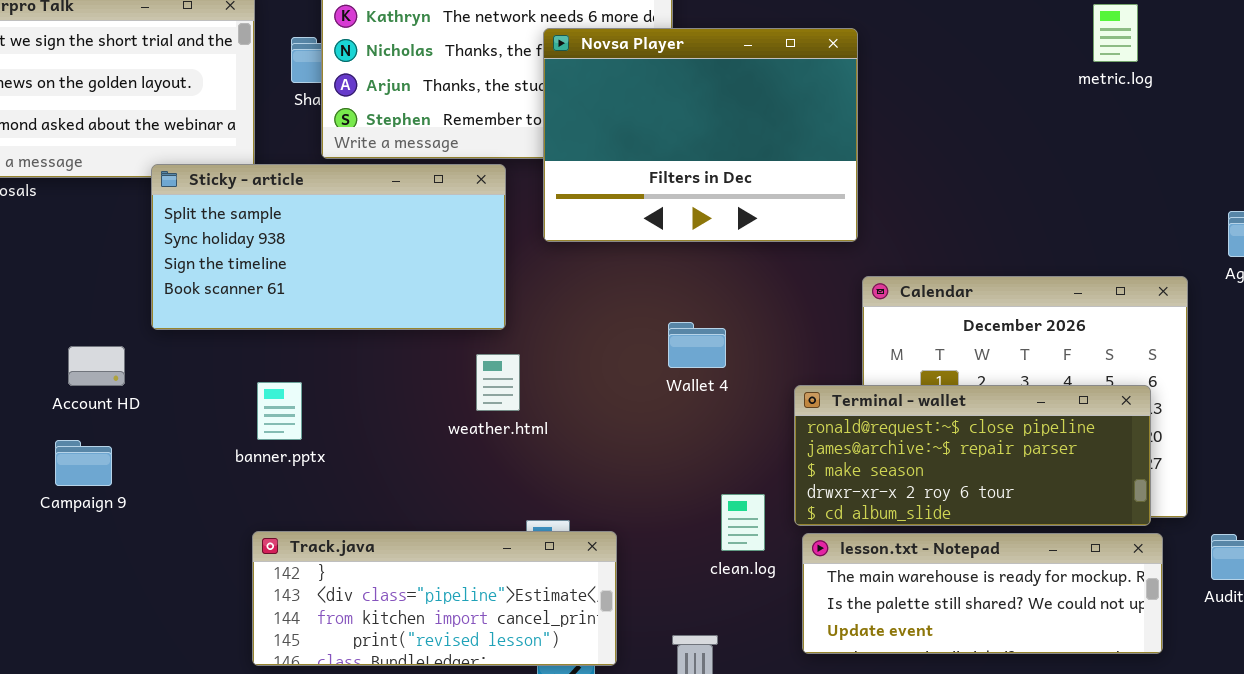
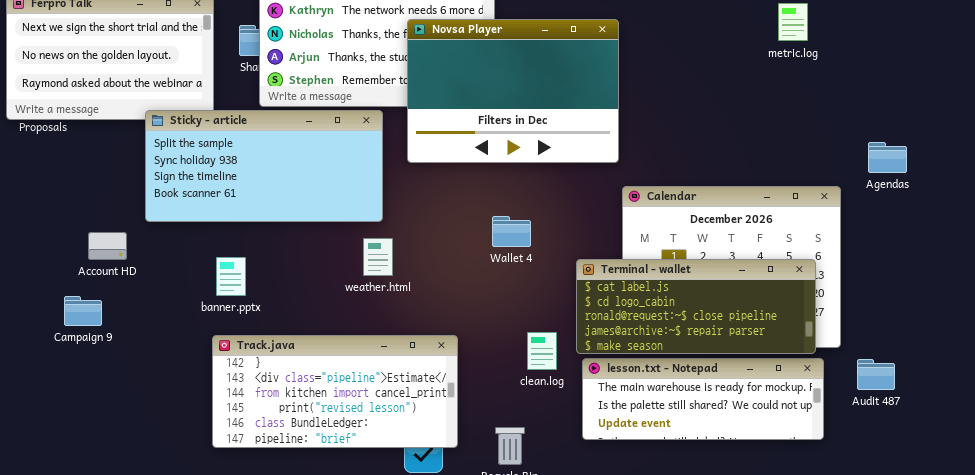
Terminal - wallet: [794,385,1151,526] -> [576,259,816,354], scrolled up 2 rows
Campaign 9: [55,440,112,486] -> [64,296,102,326], moved
Track.java: [252,531,617,666] -> [212,335,458,448], resized

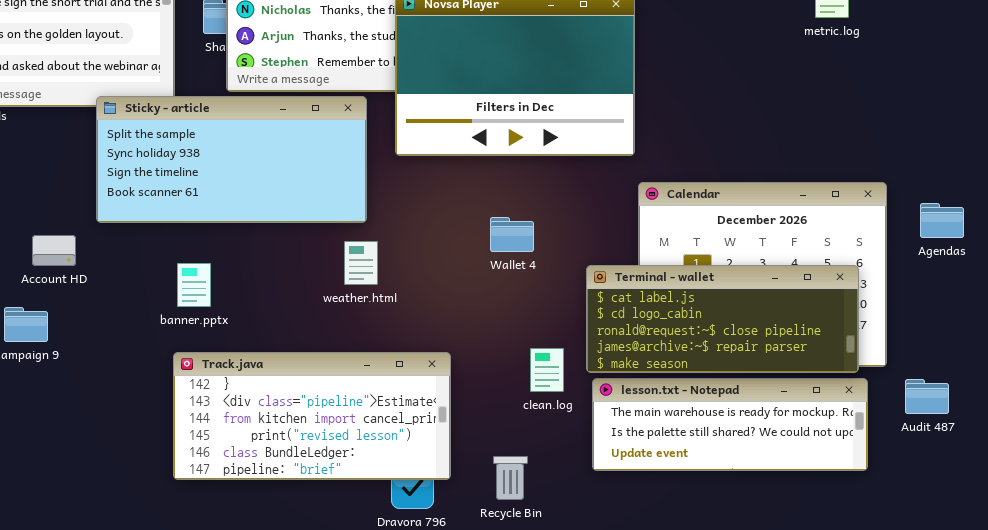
Agendas: [868,142,907,173] -> [920,203,964,238], moved

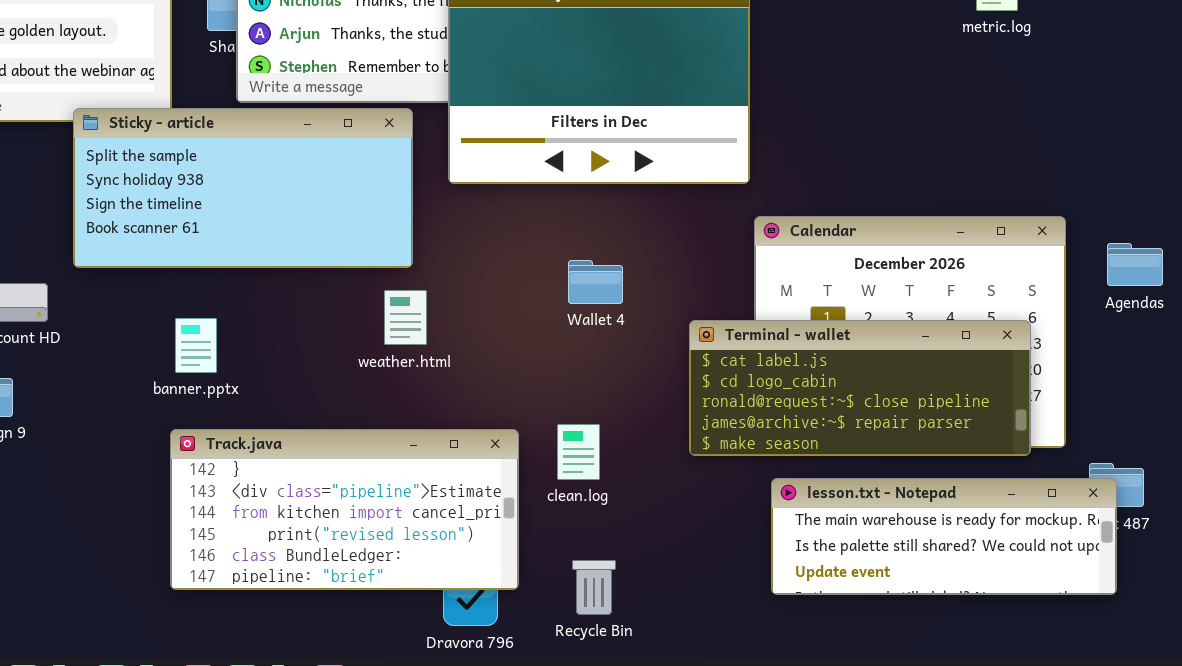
clean.log: [530,348,564,392] -> [557,424,600,480], moved
lesson.txt - Notepad: [592,378,868,471] -> [771,478,1117,595], moved

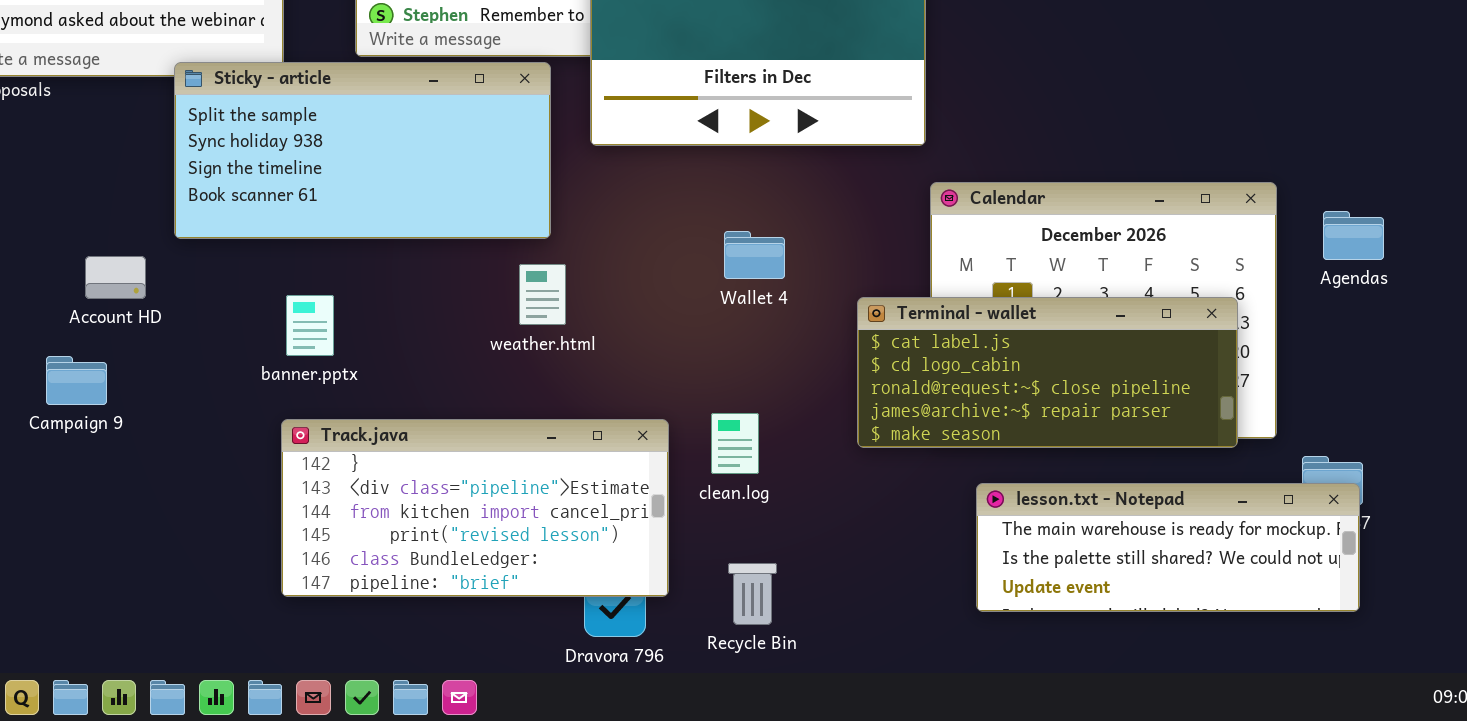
lesson.txt - Notepad: [771,478,1117,595] -> [976,483,1360,612], moved

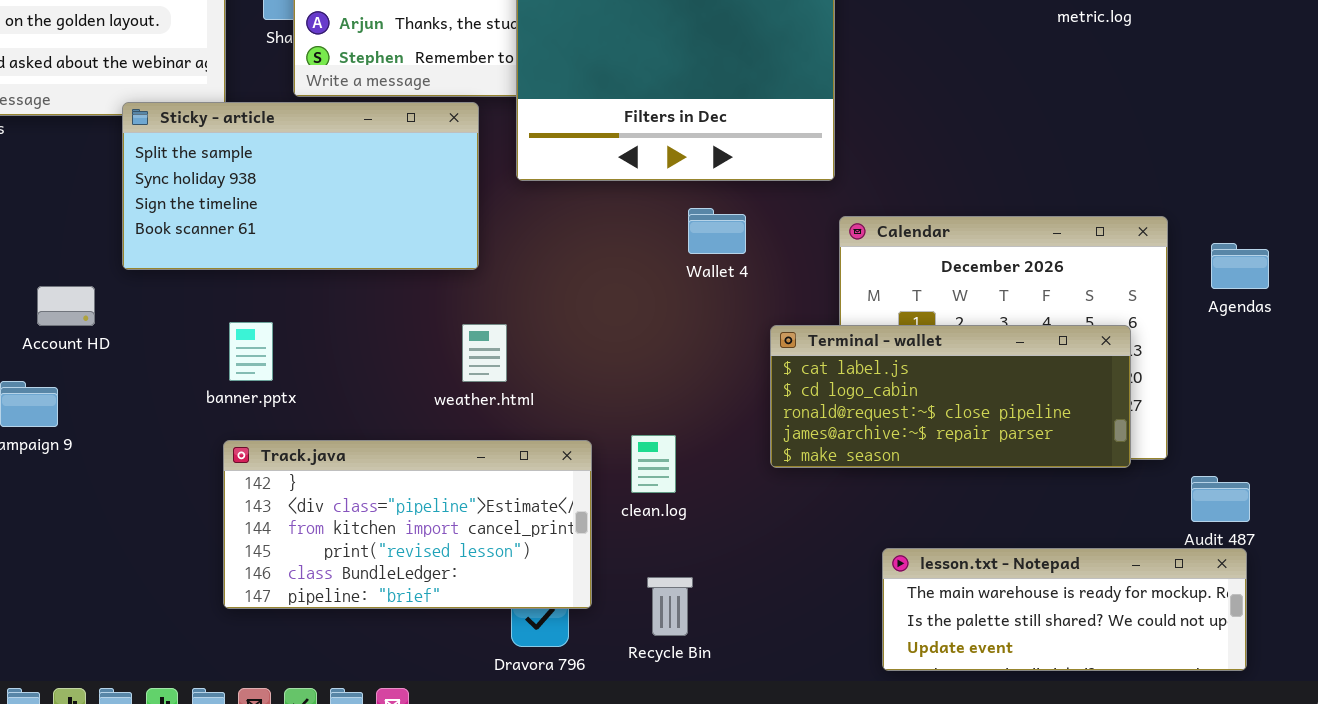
Wallet 4: [724,231,785,279] -> [688,208,746,254], moved
weather.html: [519,264,566,325] -> [462,324,507,382], moved
lesson.txt - Notepad: [976,483,1360,612] -> [882,548,1247,671], moved

